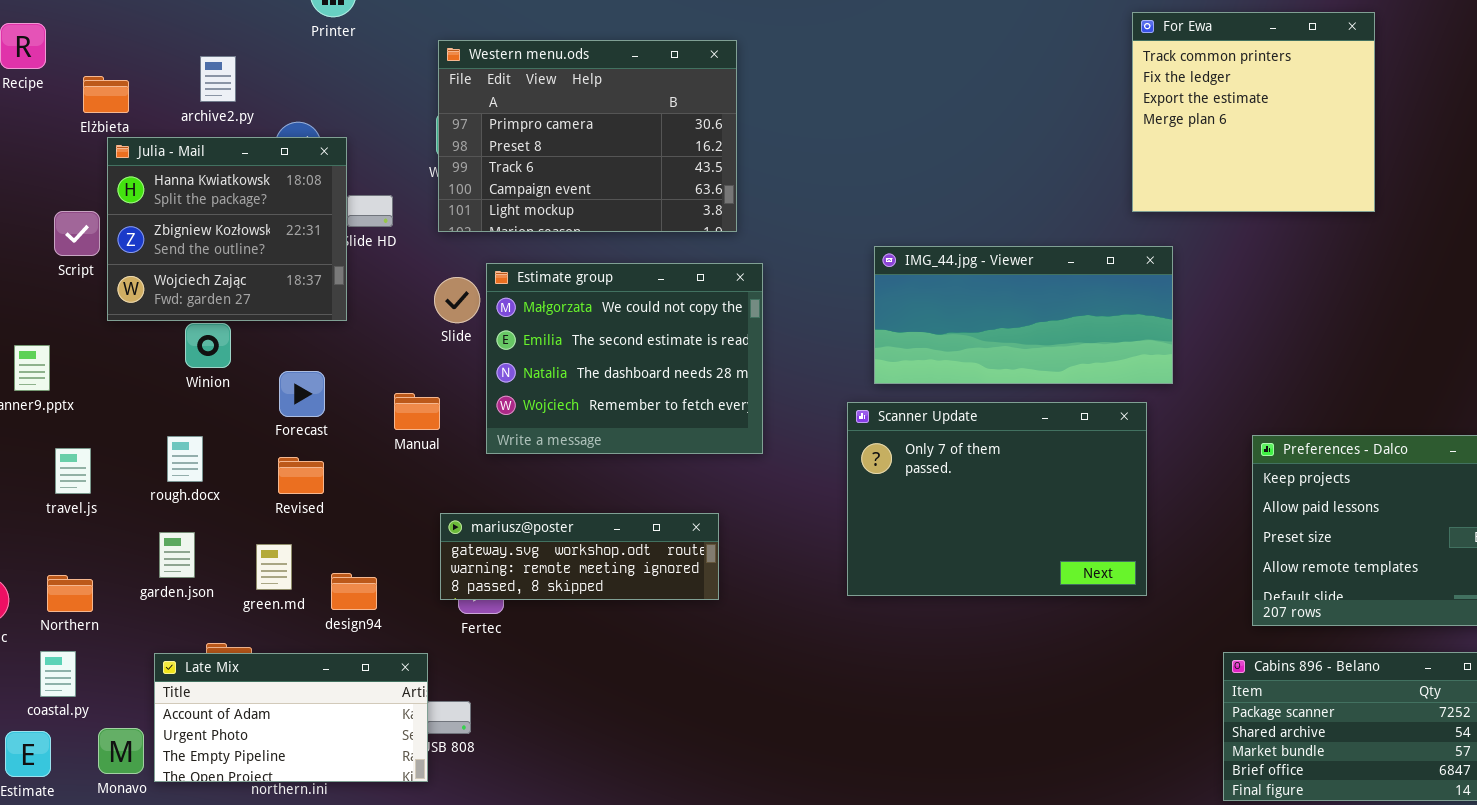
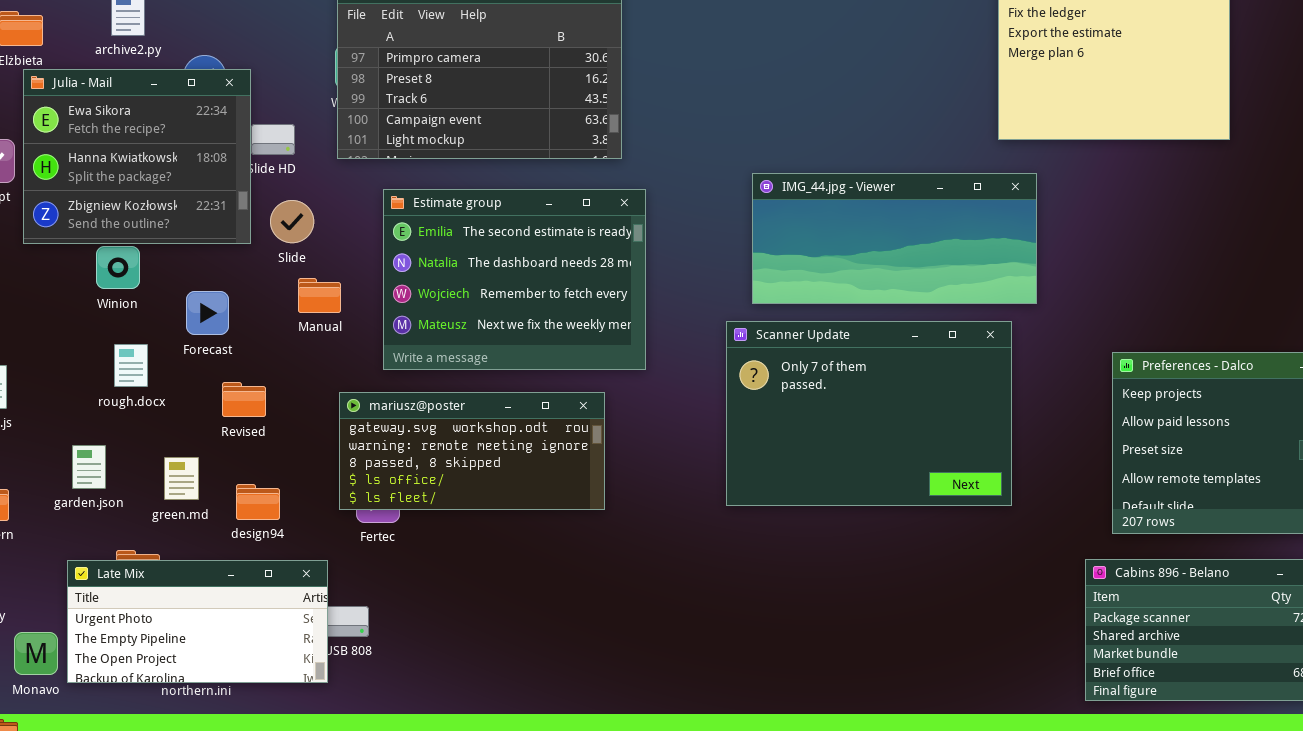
Julia - Mail: [107,137,347,321] -> [23,69,251,244], scrolled up 1 row
Estimate group: [486,263,763,454] -> [383,189,646,370], scrolled down 1 row
Slide: [434,277,480,323] -> [270,200,314,243], moved
Manual: [394,393,440,430] -> [298,278,341,313], moved
rough.docx: [167,436,203,482] -> [114,344,148,387], moved
Revised: [278,457,324,494] -> [222,382,266,417], moved
mariusz@poster: [440,513,719,600] -> [339,392,605,510], resized
Late Mix: [154,653,428,782] -> [67,560,328,683], scrolled down 1 row

